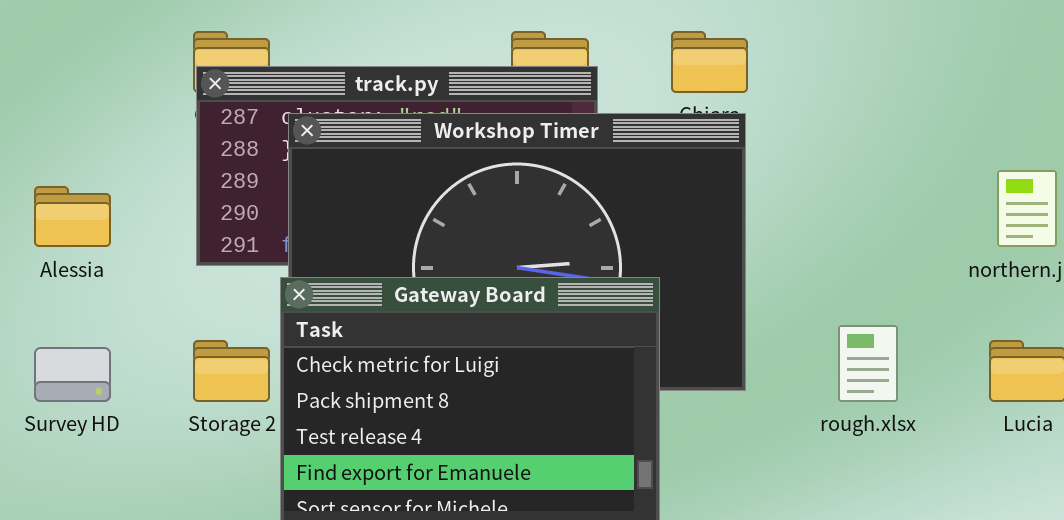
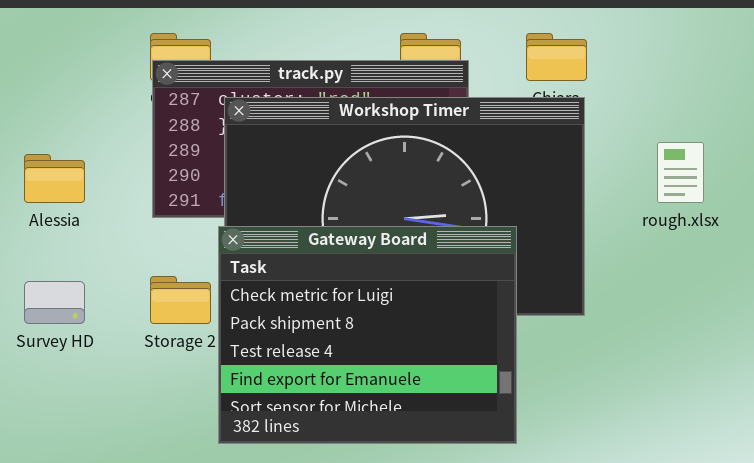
rough.xlsx: [838,325,898,402] -> [657,142,704,203], moved

